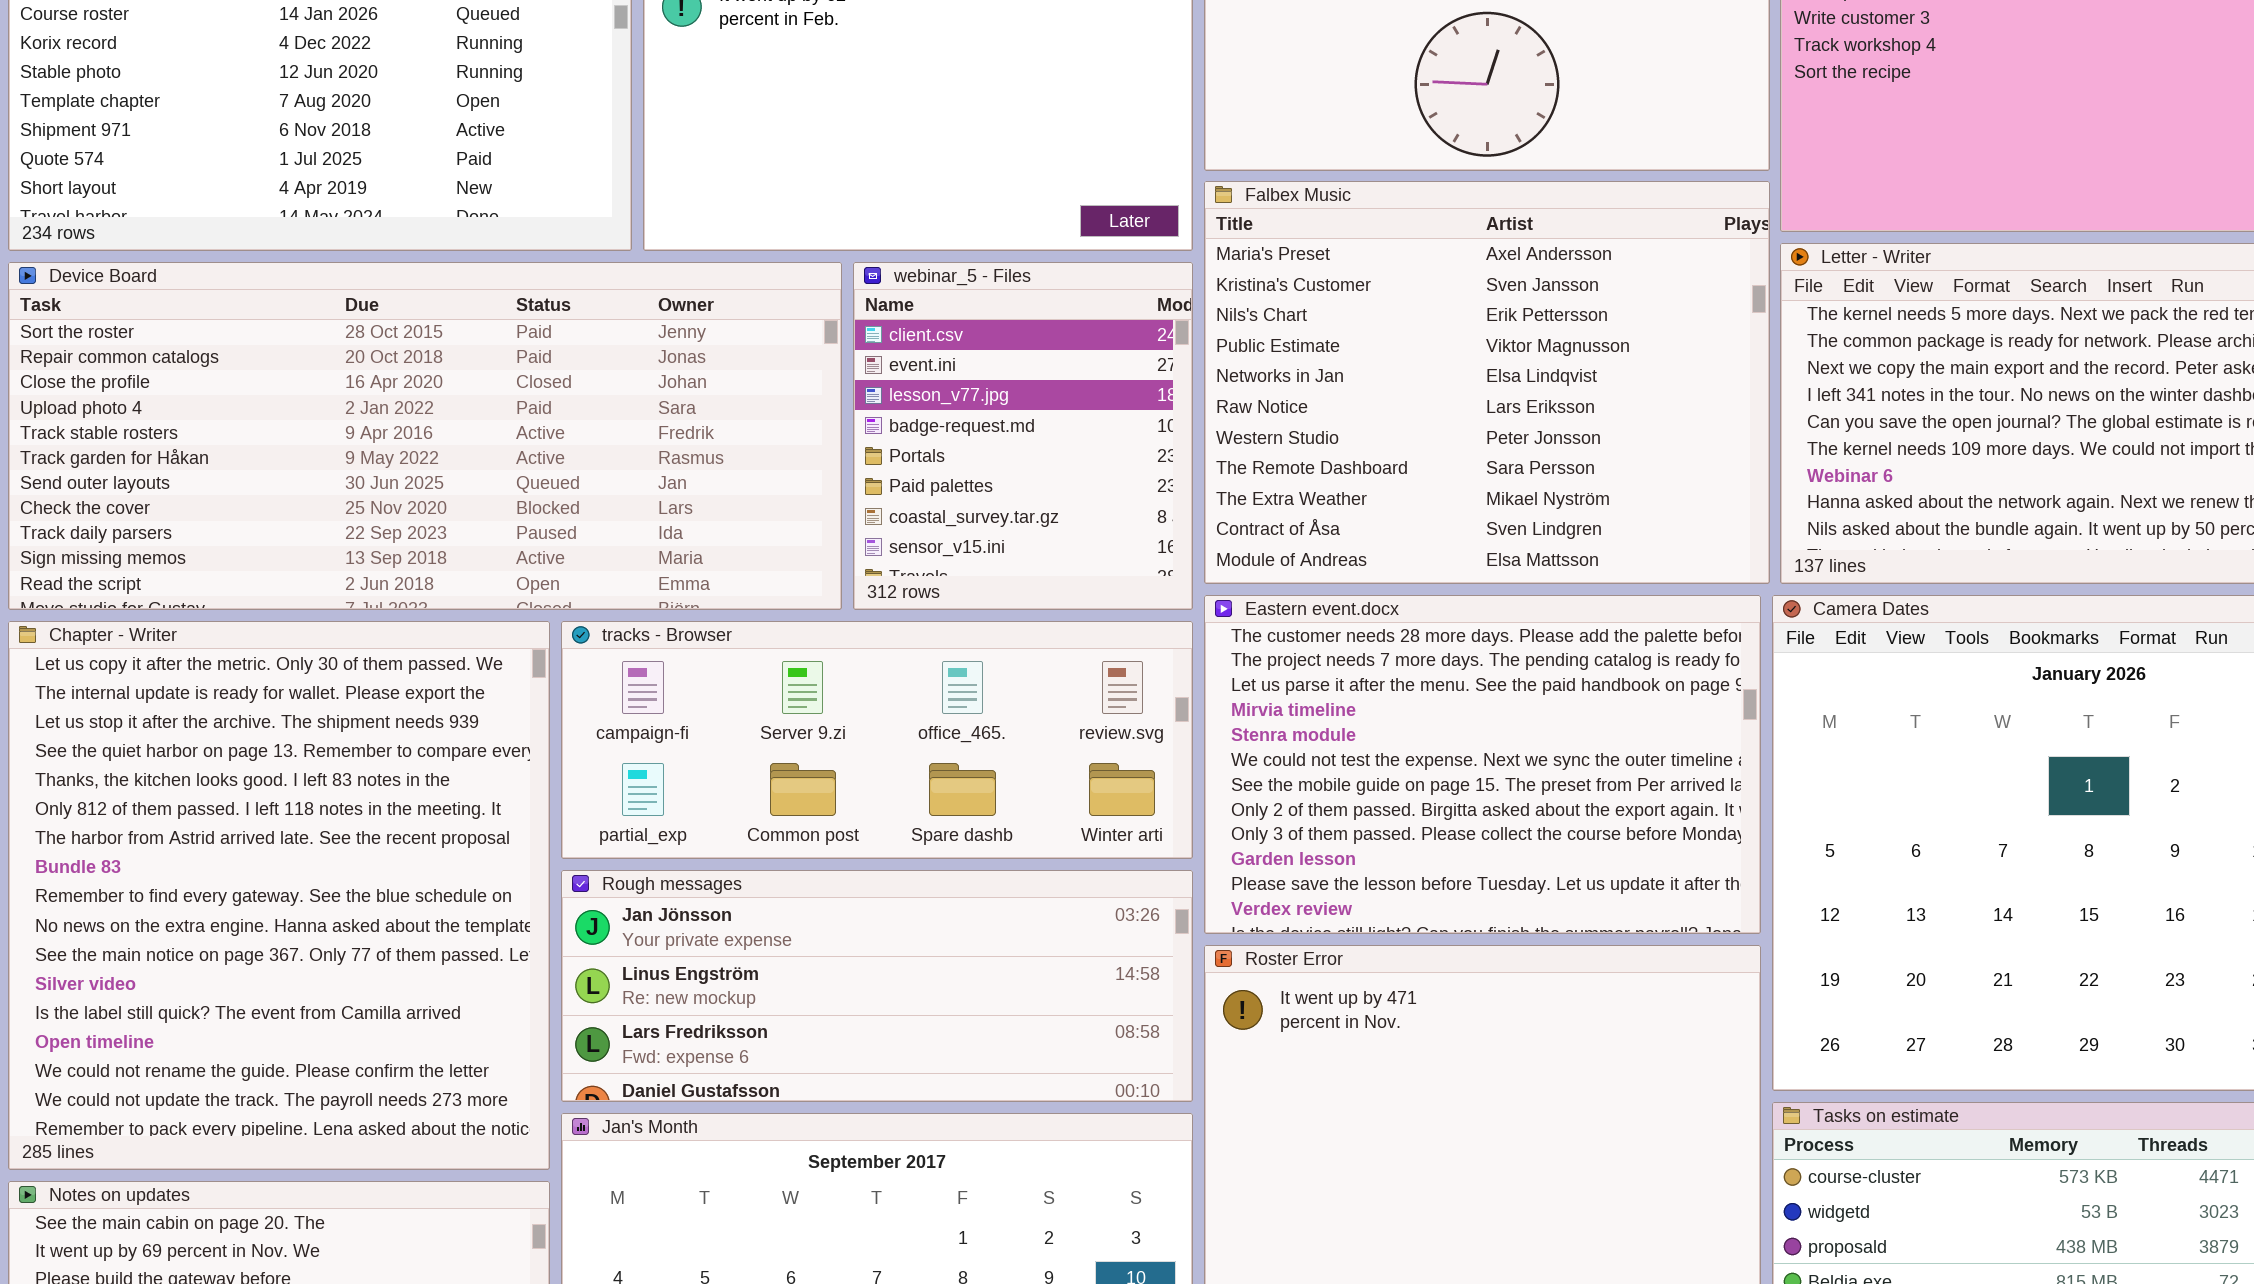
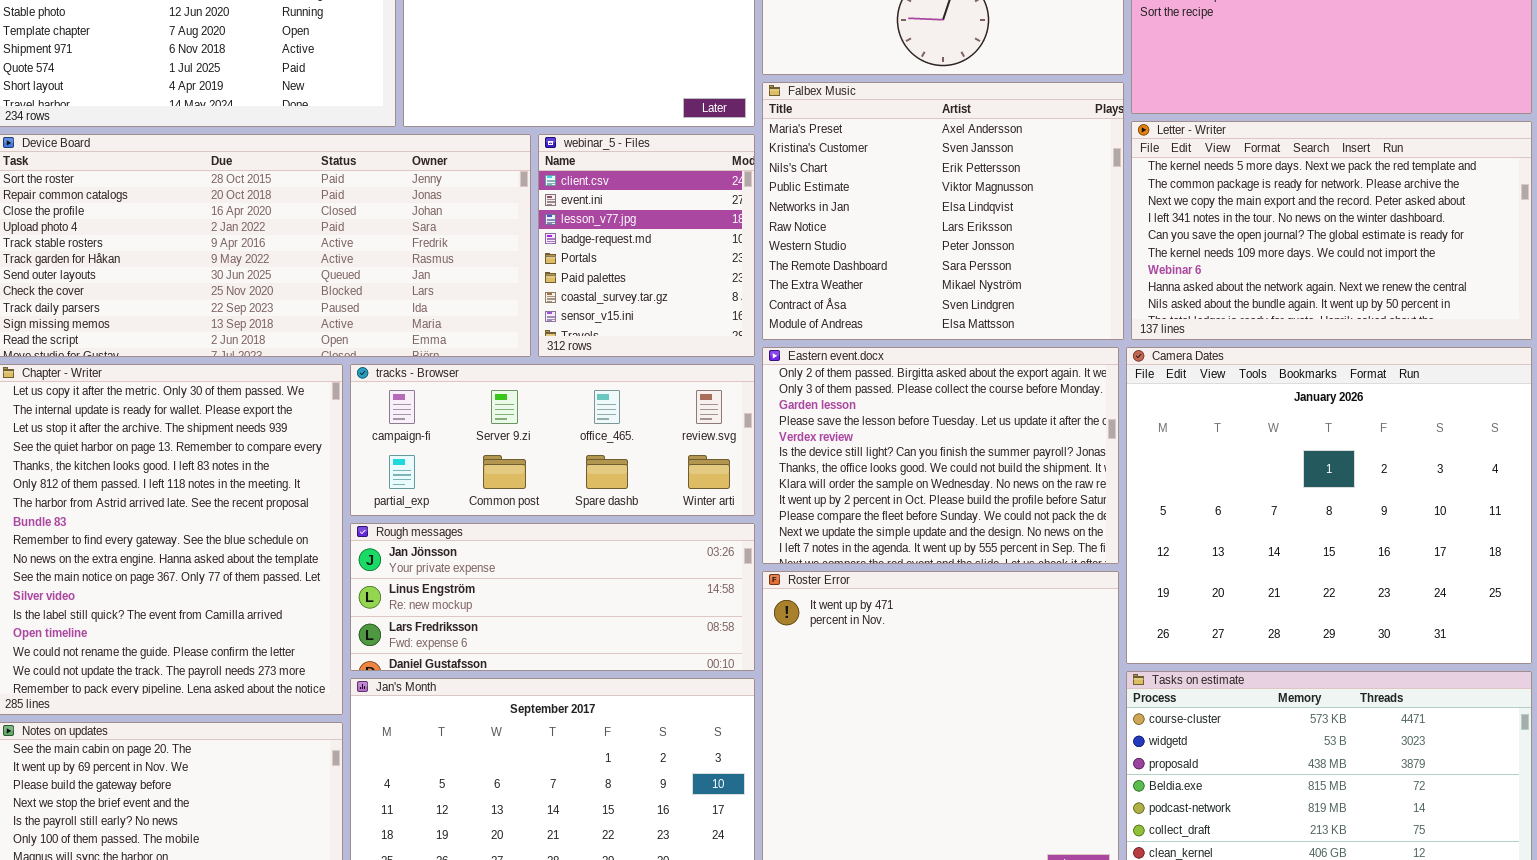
Eastern event.docx: [1204,595,1761,934] -> [762,347,1119,564], scrolled down 7 rows

